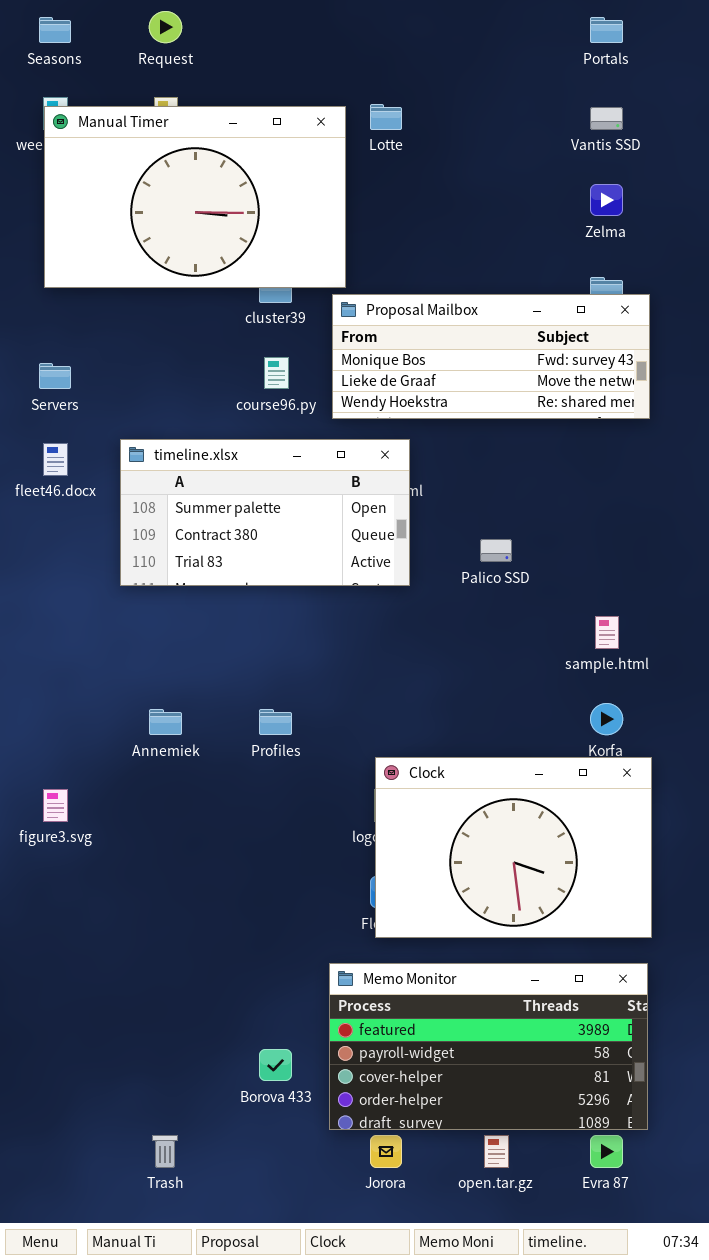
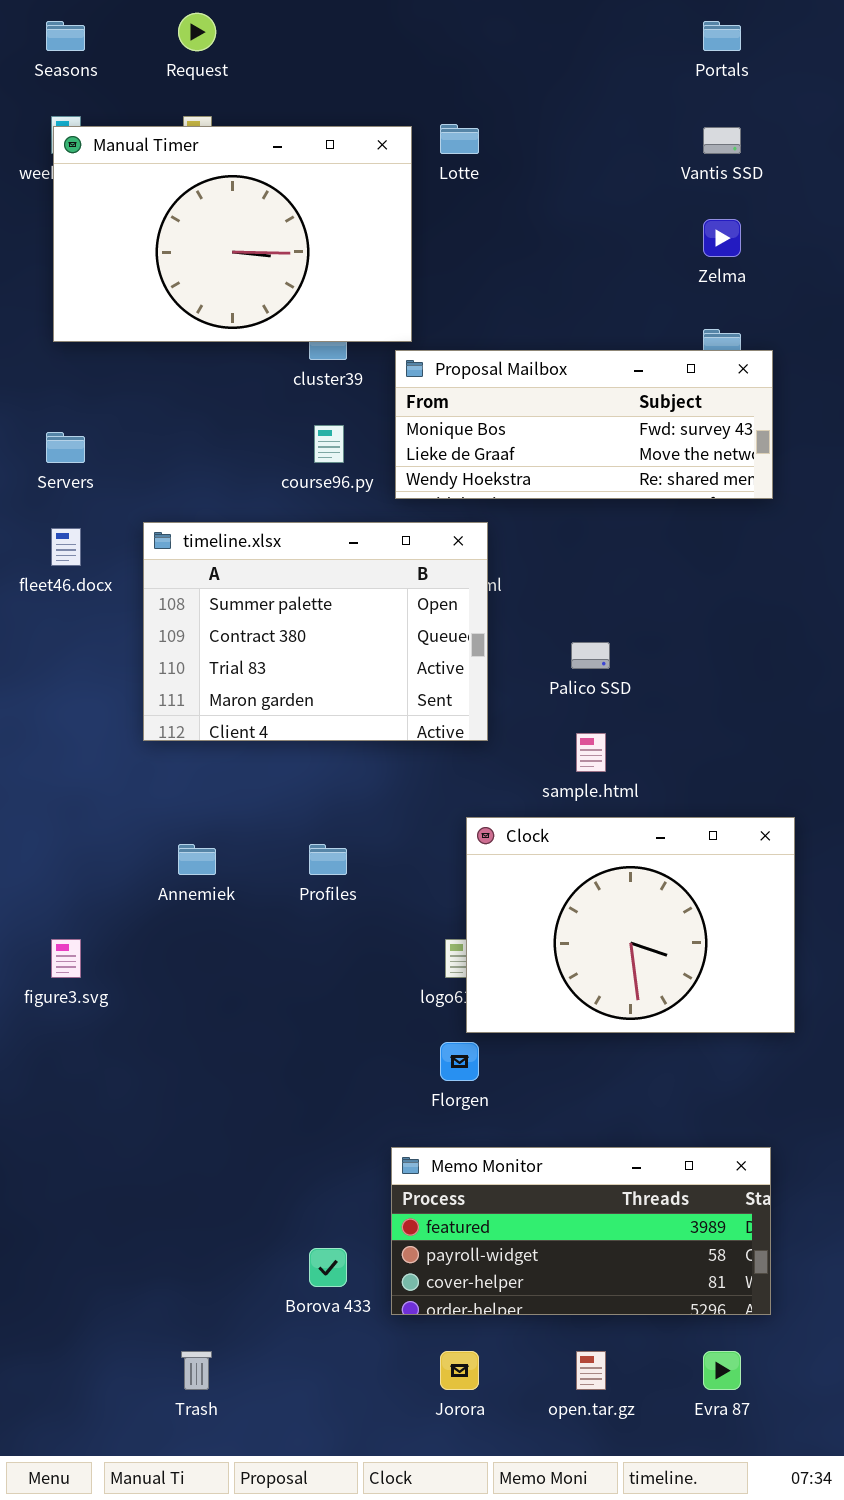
timeline.xlsx: [120,439,410,586] -> [143,522,488,741], resized
sample.html: [595,616,619,649] -> [576,733,606,772], moved
Clock: [375,757,652,938] -> [466,817,795,1033], moved
Memo Monitor: [329,963,648,1130] -> [391,1147,771,1315], resized

